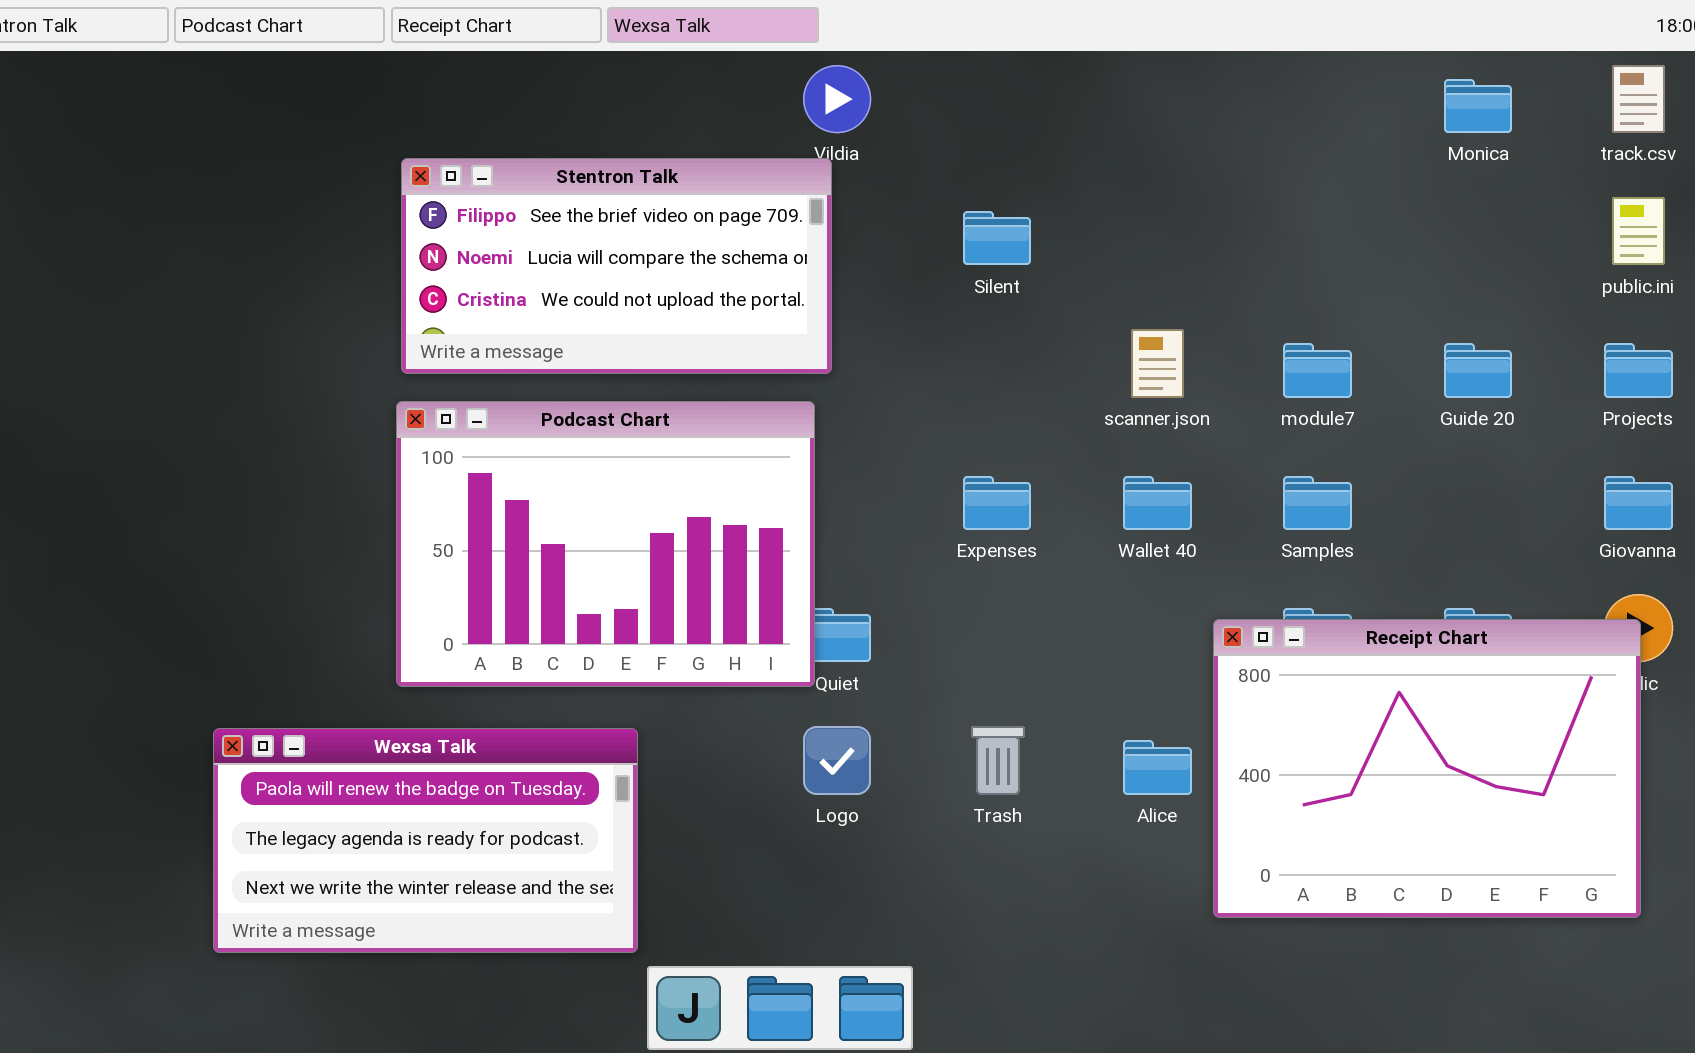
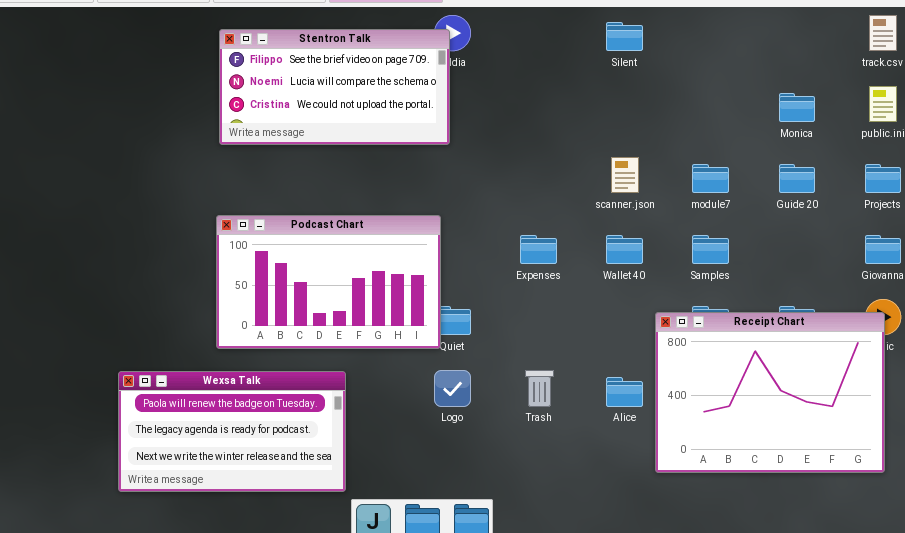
Monica: [1444,79,1512,133] -> [779,93,815,122], moved
Stentron Talk: [401,158,832,374] -> [219,29,450,145], moved
Silent: [963,211,1031,265] -> [606,22,643,51], moved
Podcast Chart: [396,401,815,687] -> [216,215,441,349], resized

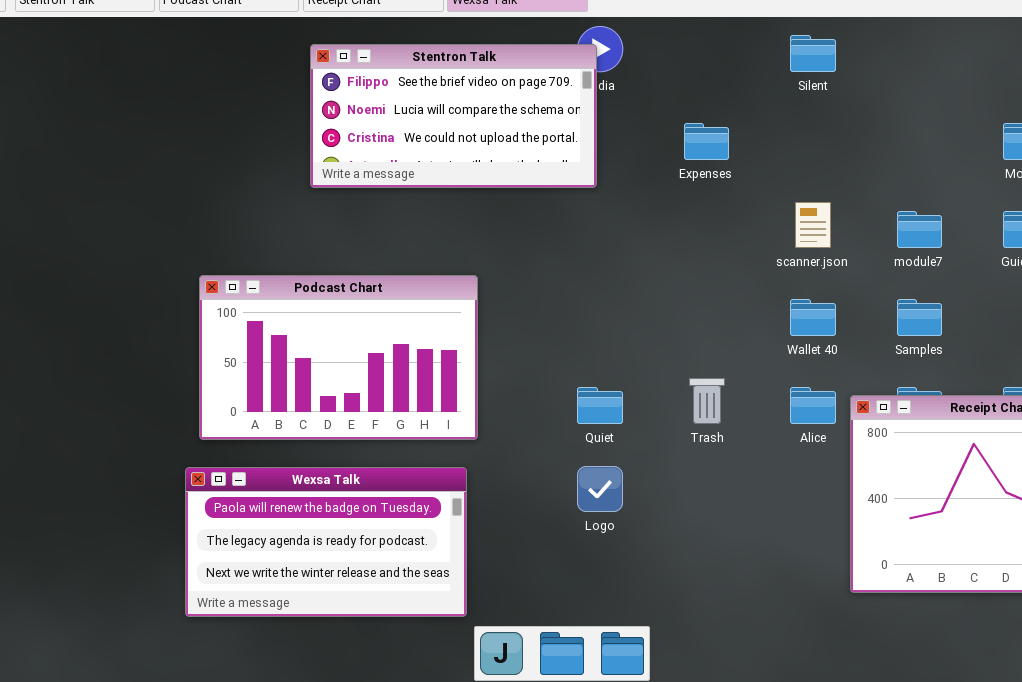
Podcast Chart: [216,215,441,349] -> [199,275,478,440], moved
Expenses: [520,235,557,264] -> [684,123,729,160], moved
Trash: [525,370,554,407] -> [689,378,725,424], moved
Alice: [606,377,643,407] -> [790,387,836,424], moved

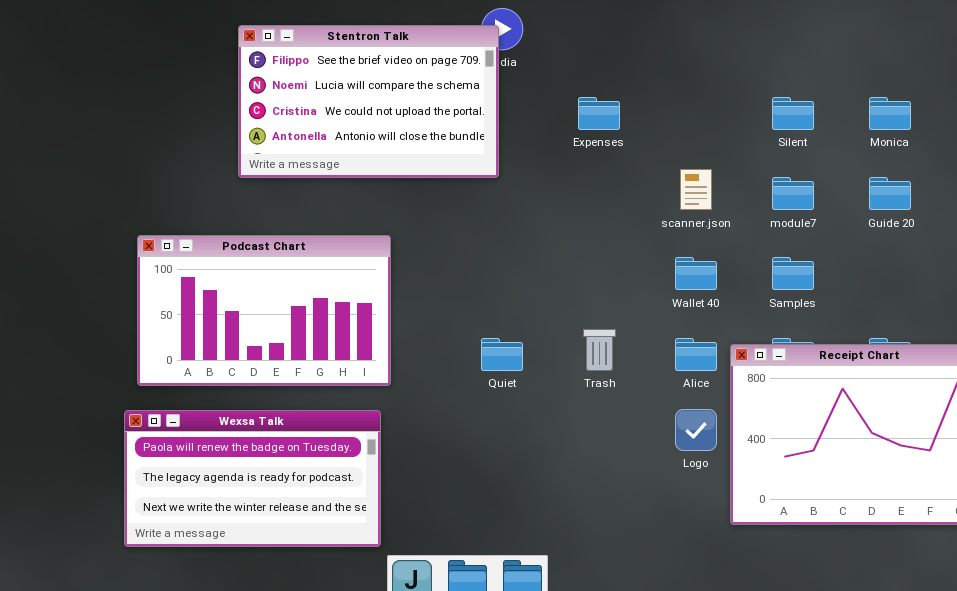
Silent: [790,35,836,72] -> [772,97,814,130], moved
Stentron Talk: [310,44,597,188] -> [238,25,499,178], resized
Logo: [577,466,623,512] -> [675,409,717,451], moved

